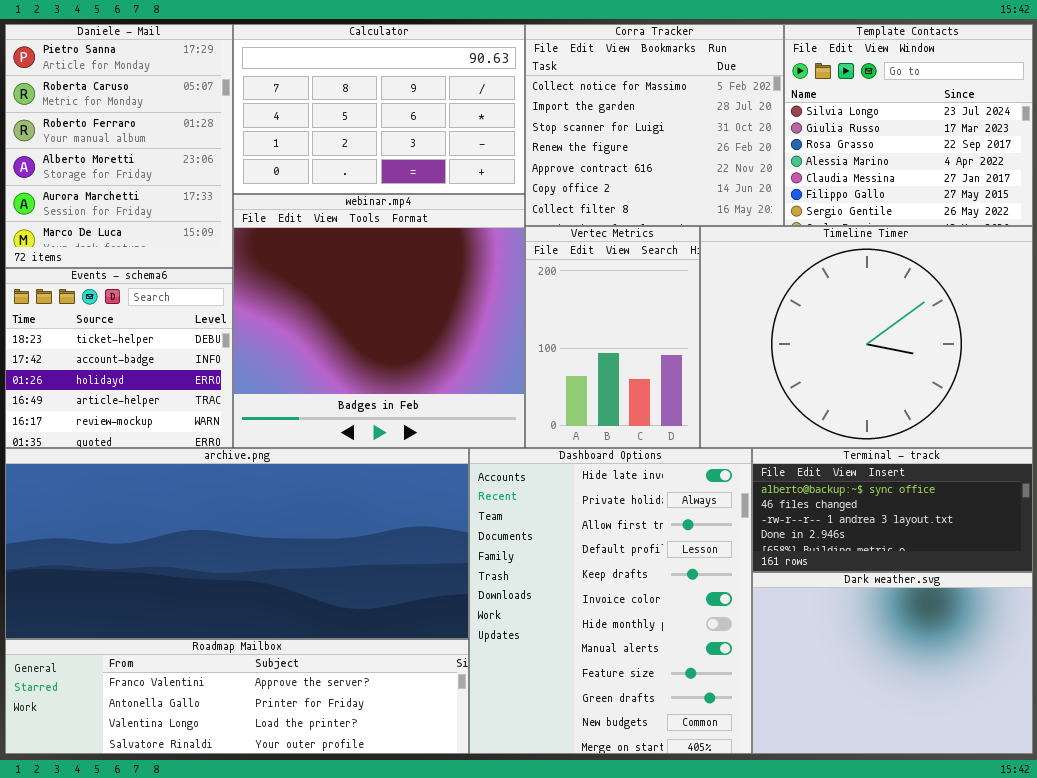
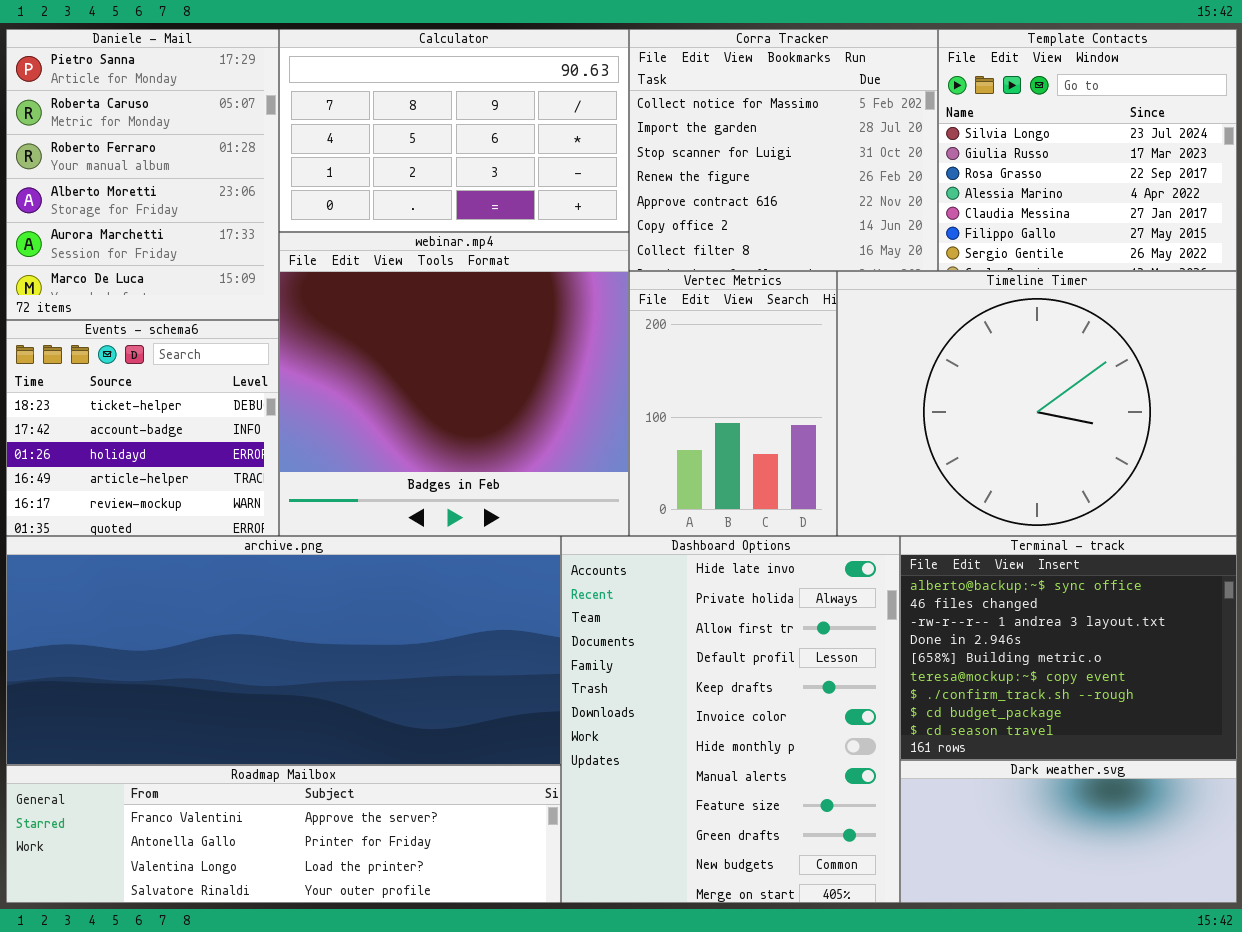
Terminal - track: [752,448,1033,572] -> [900,536,1237,760], resized
Dark weather.svg: [752,572,1033,754] -> [900,760,1237,903], resized

